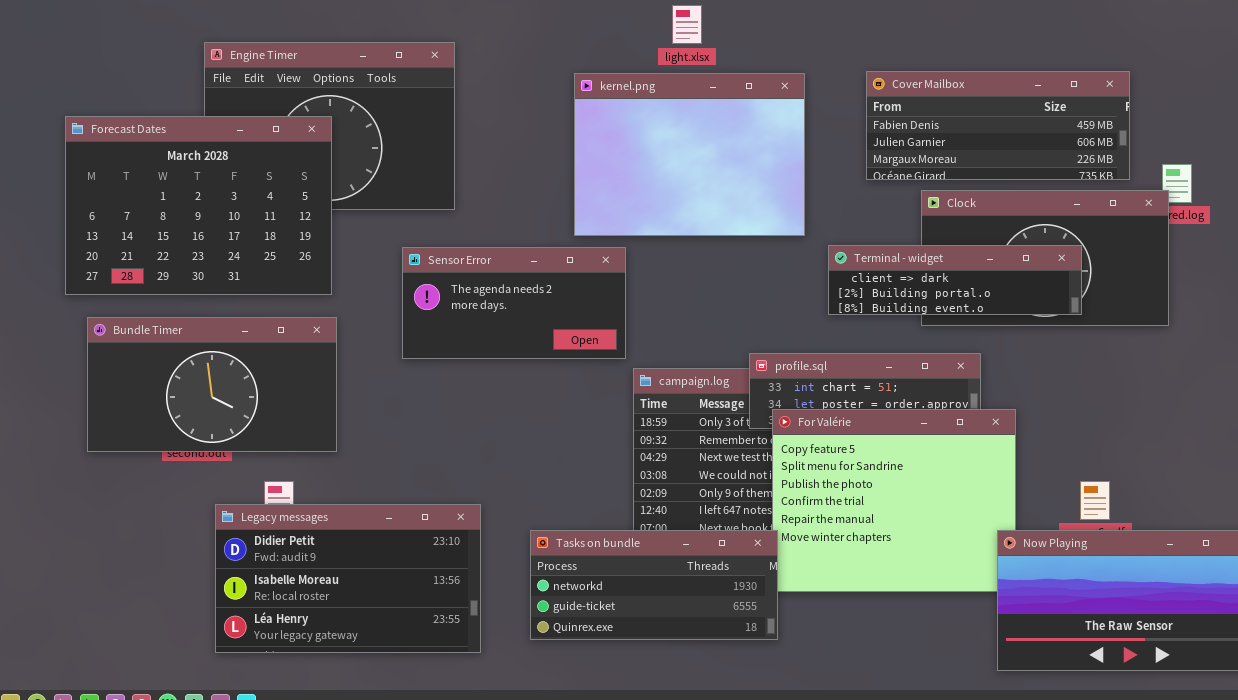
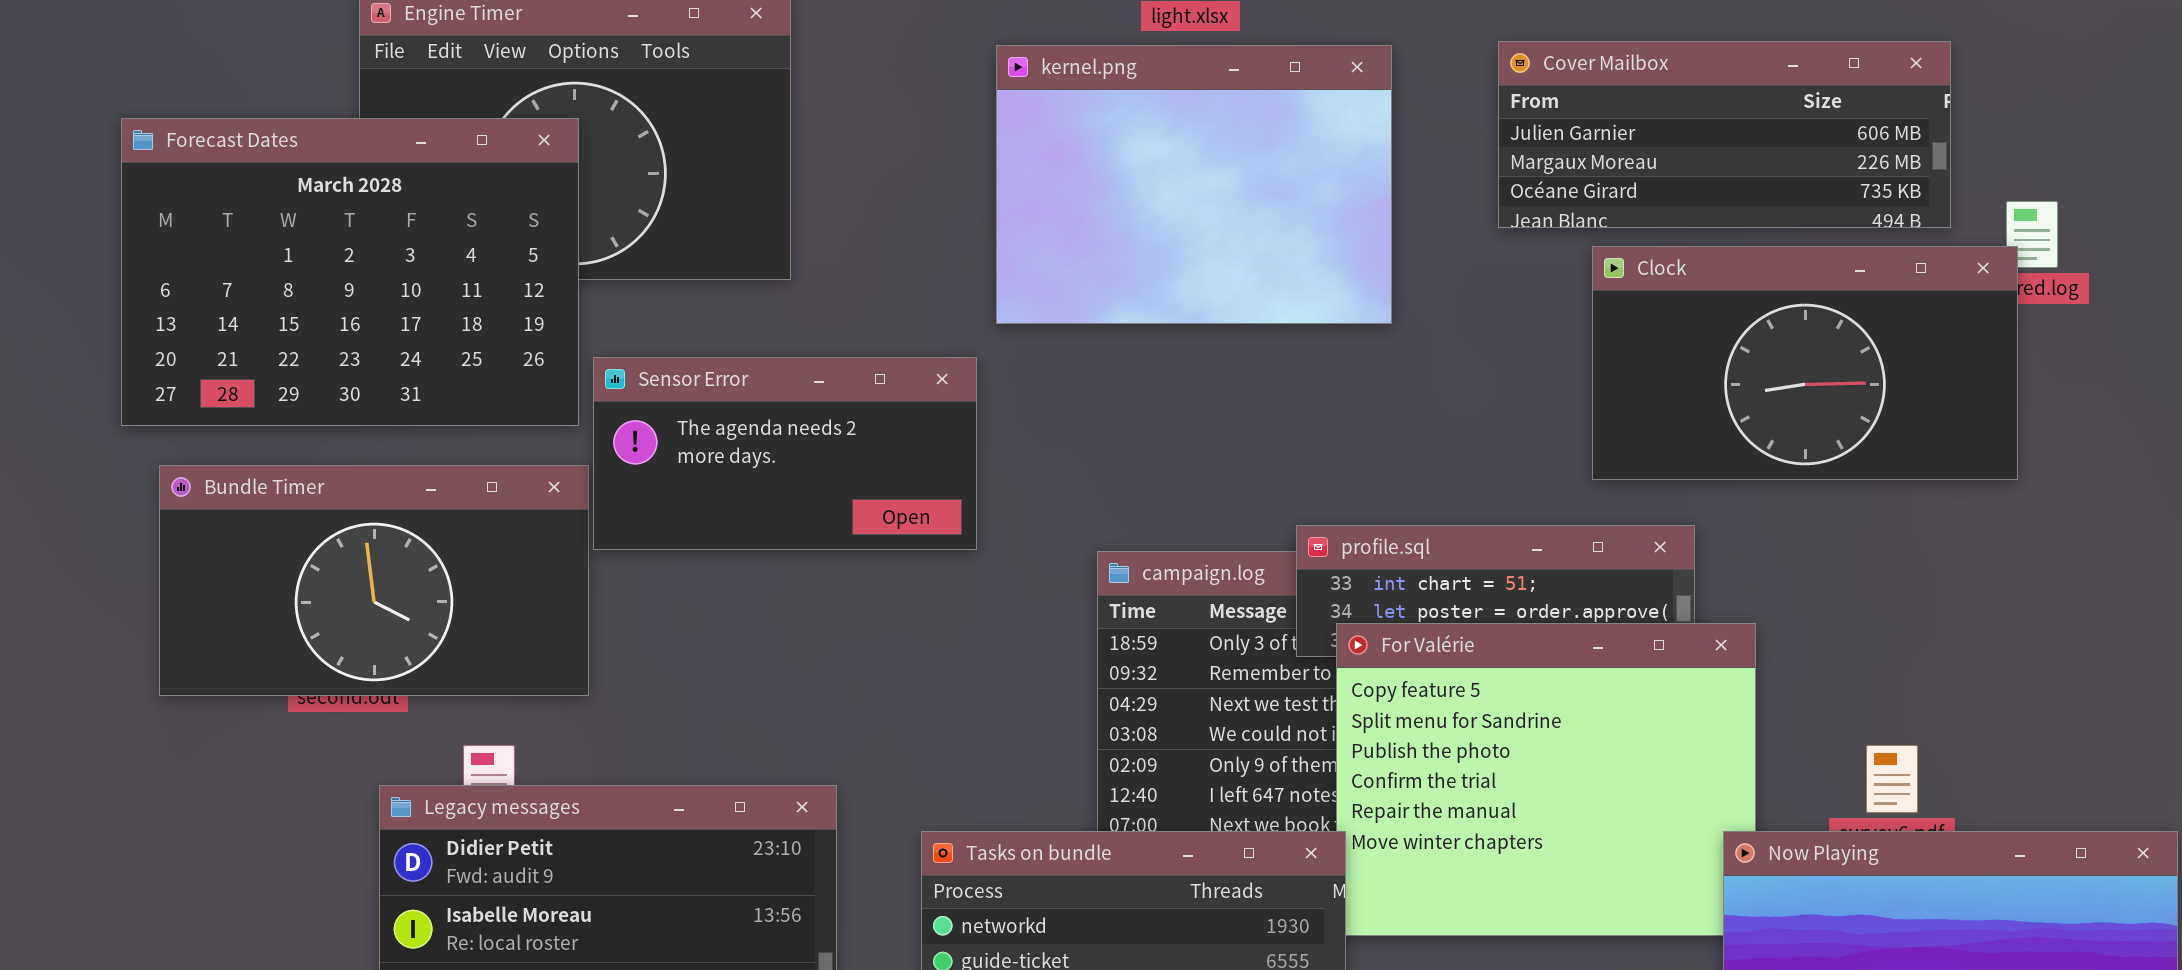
Cover Mailbox: [866,71,1130,180] -> [1498,41,1951,228], scrolled down 1 row
Terminal - widget: [828,245,1082,315] -> none, closed
Sensor Error: [402,247,626,359] -> [593,357,977,550], moved

